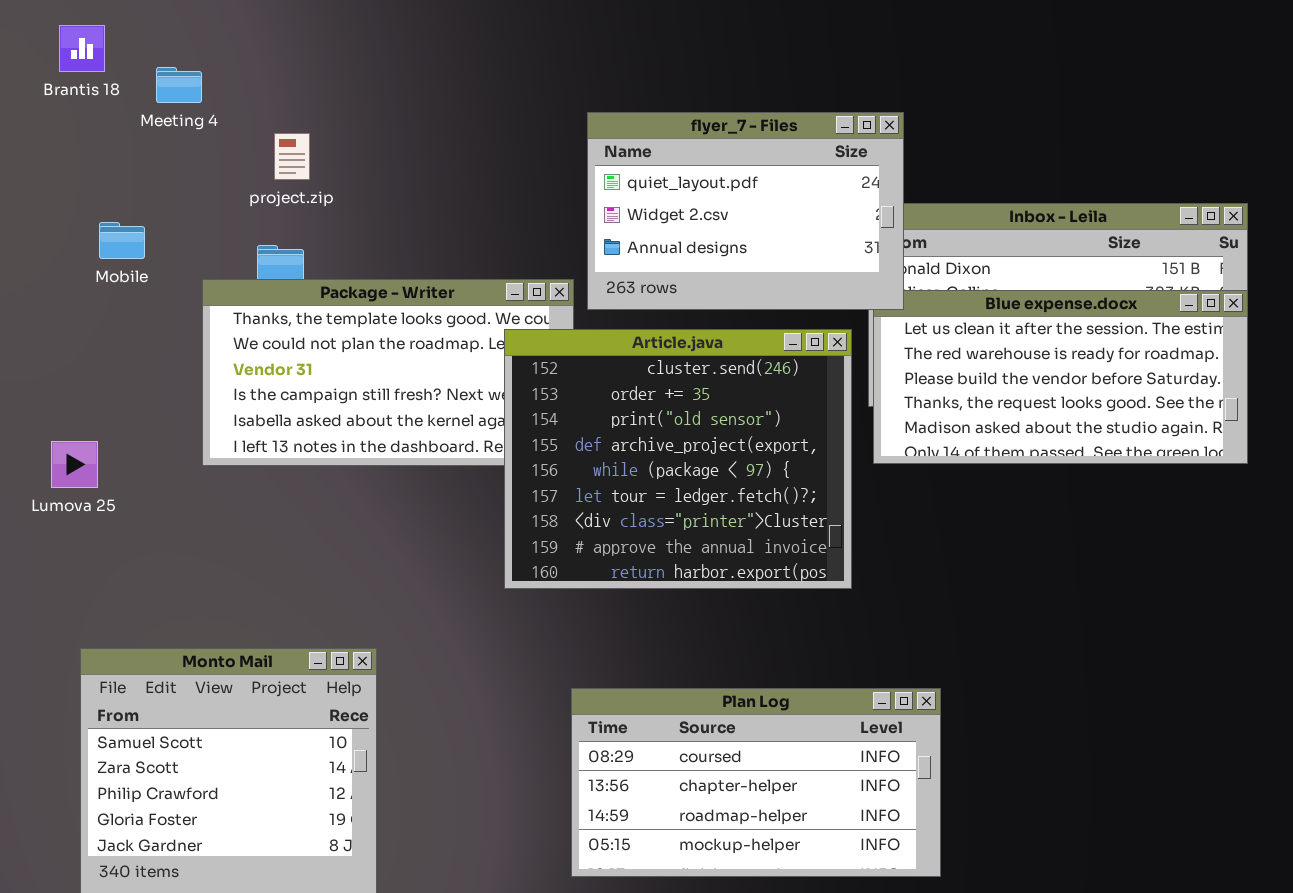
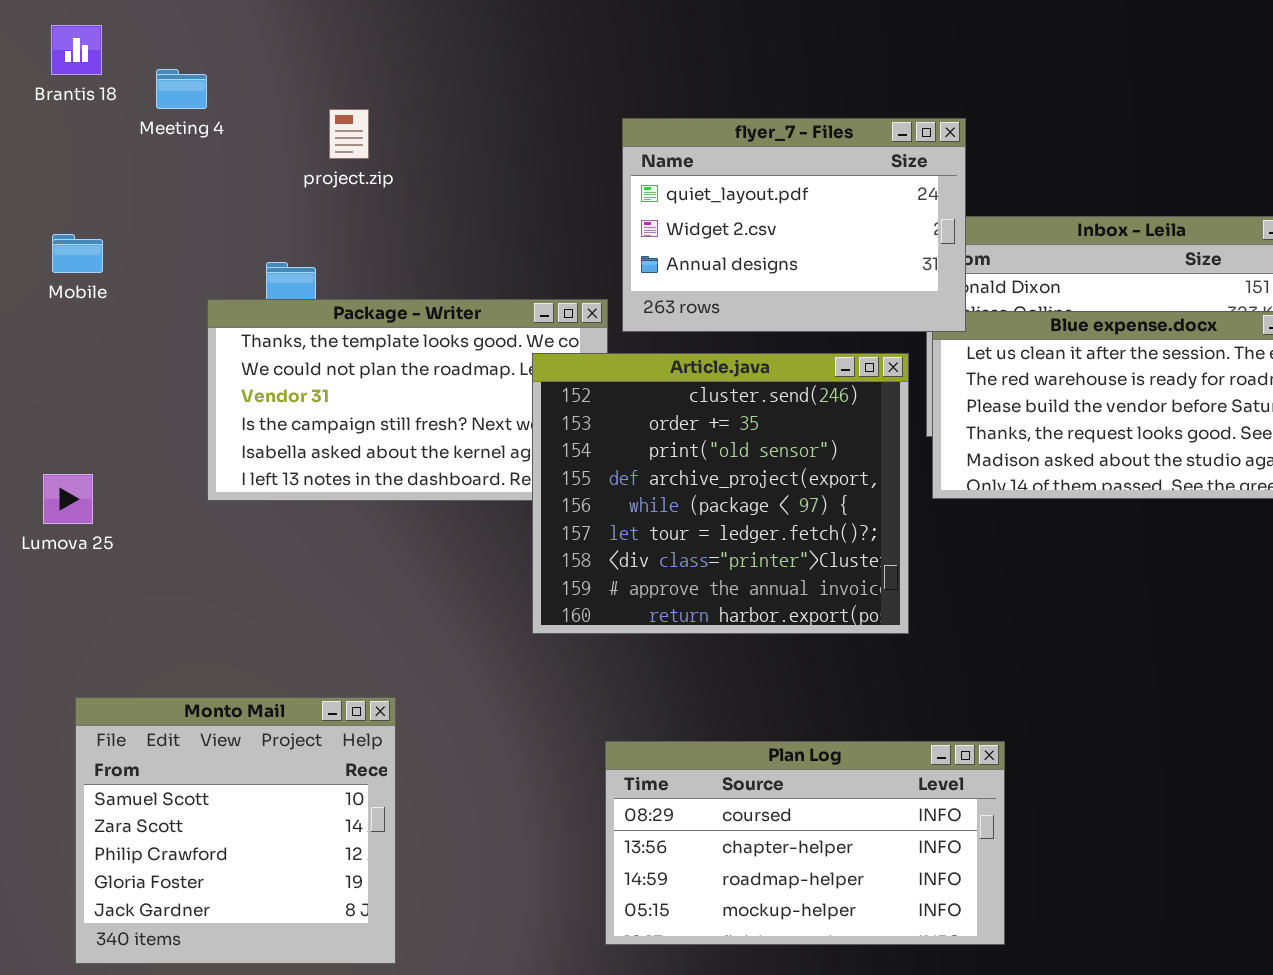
project.zip: [274,133,310,180] -> [329,109,369,159], moved
Mobile: [99,222,145,259] -> [52,234,103,273], moved

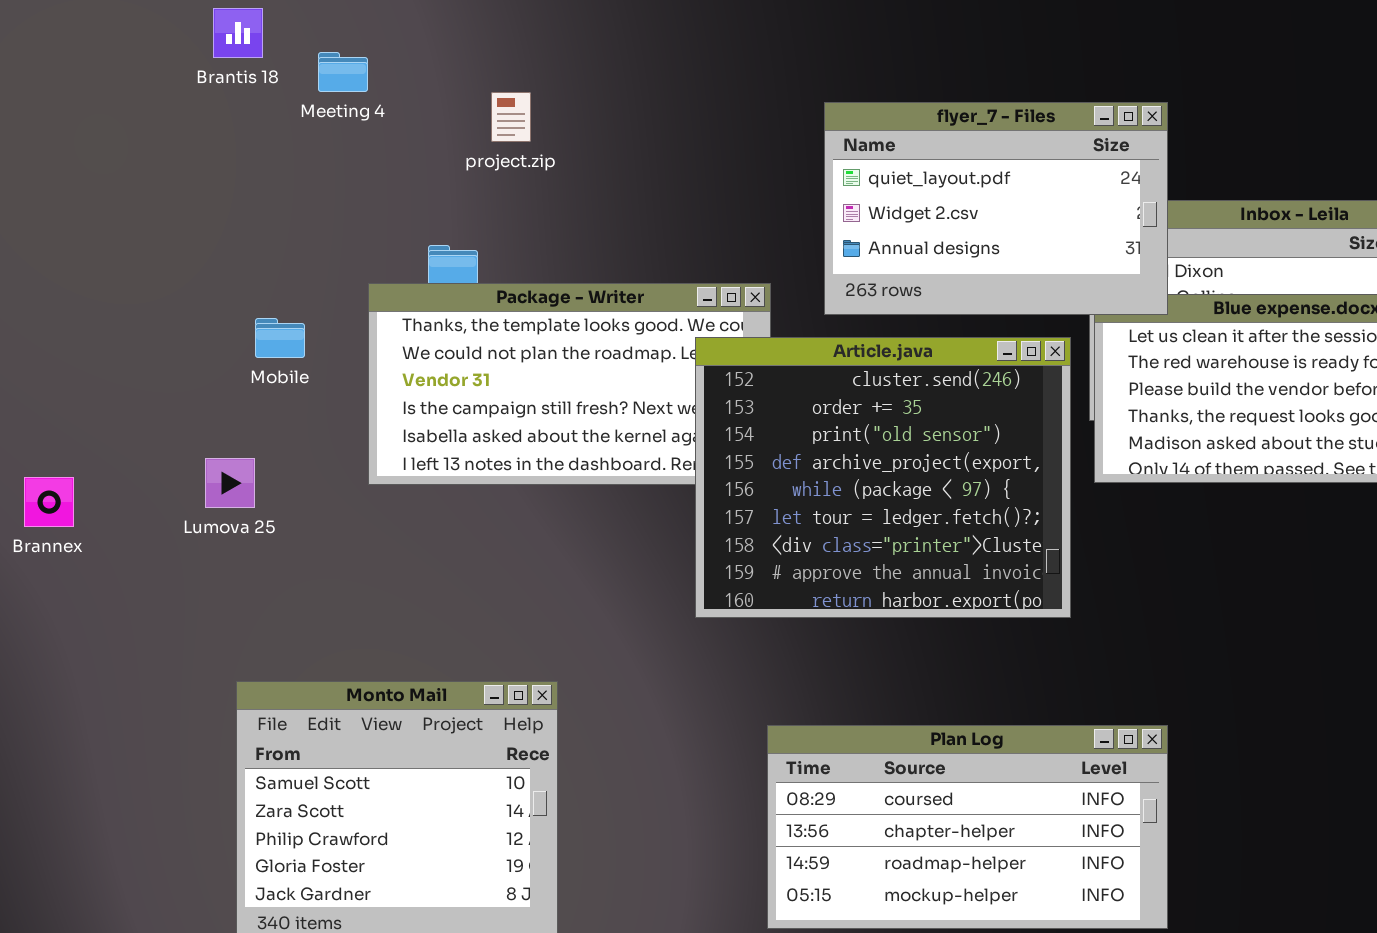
flyer_7 - Files: [622,118,966,332] -> [824,102,1168,315], moved
Mobile: [52,234,103,273] -> [255,318,305,358], moved

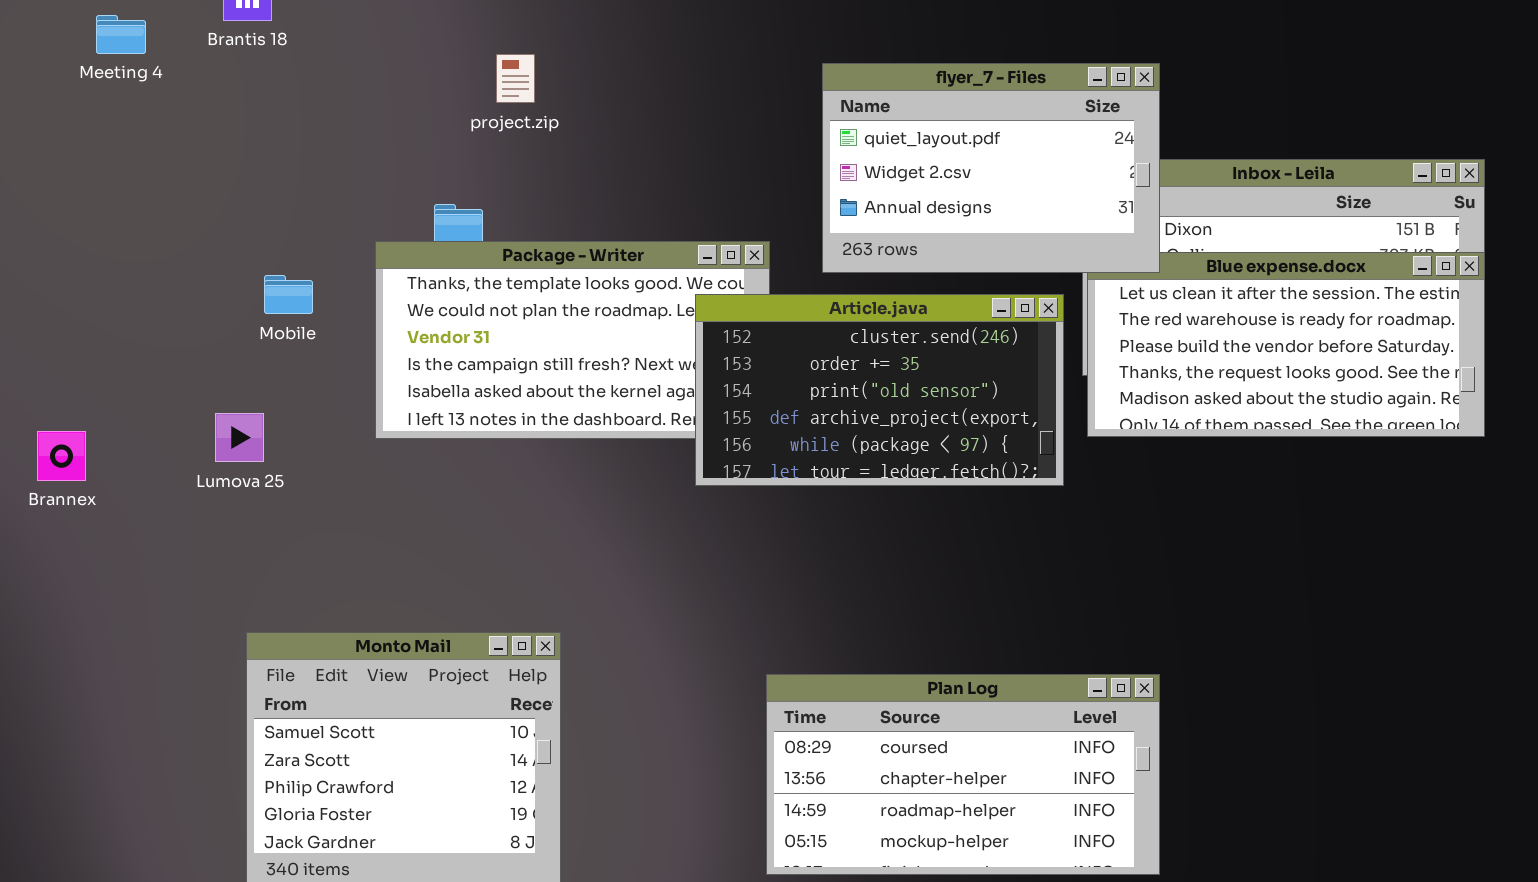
Meeting 4: [318,52,368,92] -> [96,15,146,54], moved
Article.java: [695,337,1071,618] -> [695,294,1064,486], resized

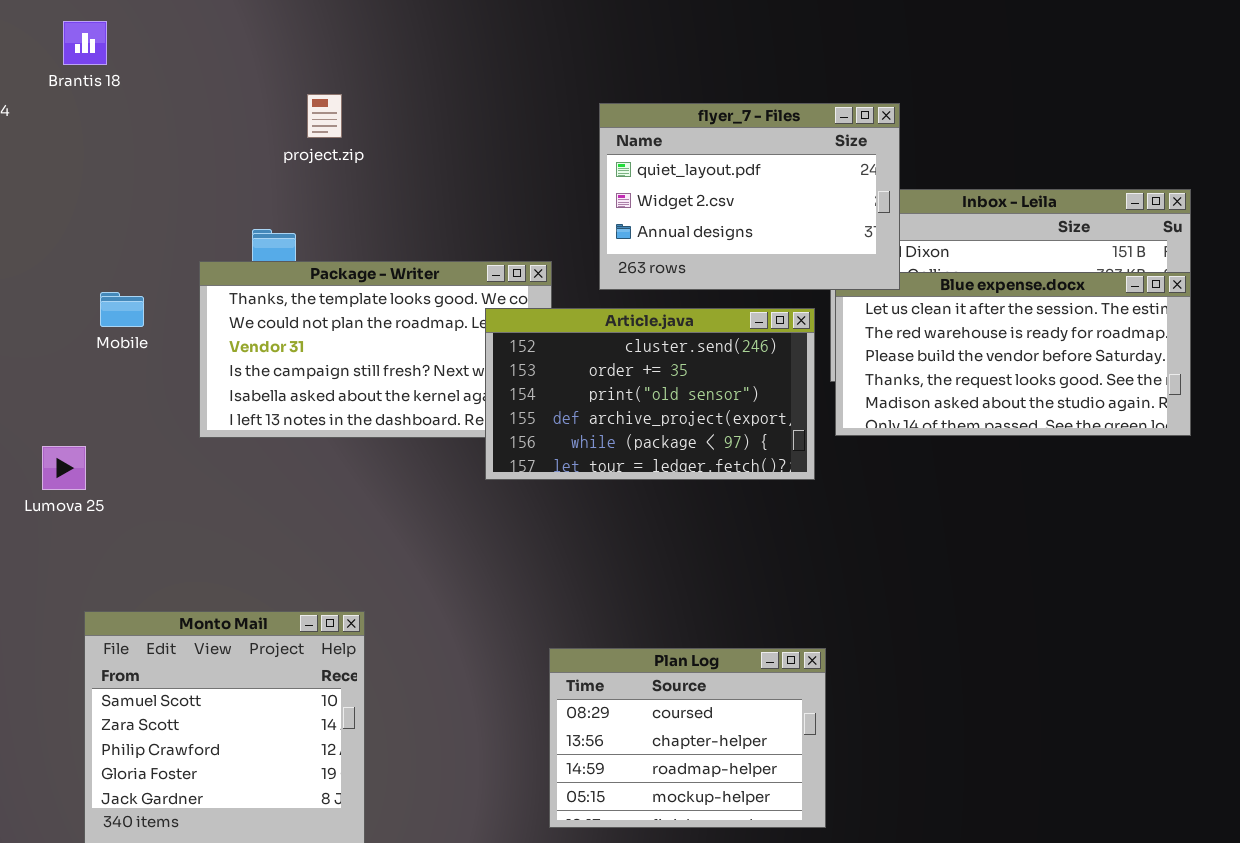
Lumova 25: [215,413,264,462] -> [42,446,86,490], moved
Plan Log: [766,674,1160,875] -> [549,648,826,828], resized

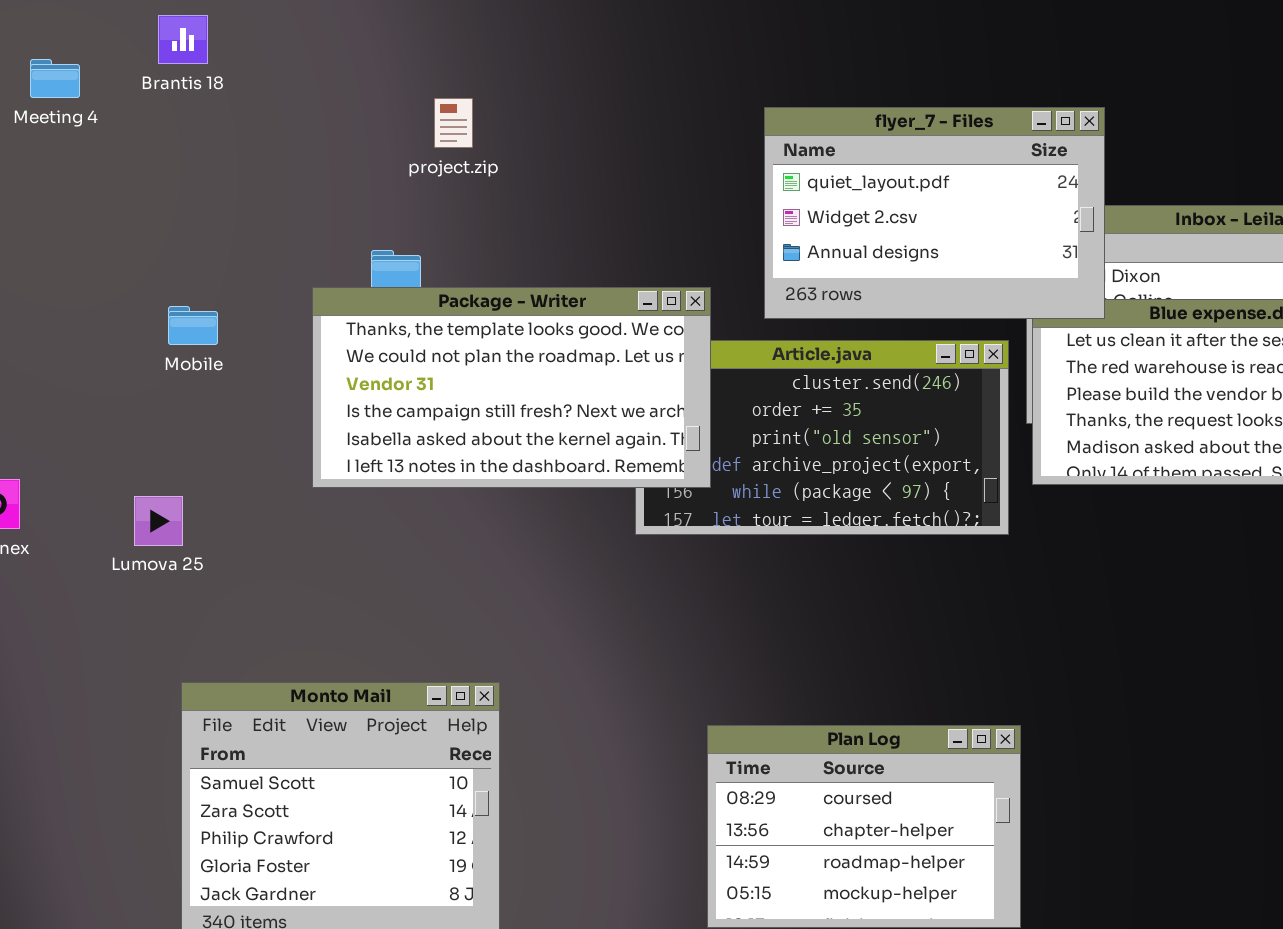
Package - Writer: [199,261,552,438] -> [312,287,711,488], raised
Mobile: [100,292,144,327] -> [168,306,218,345], moved

